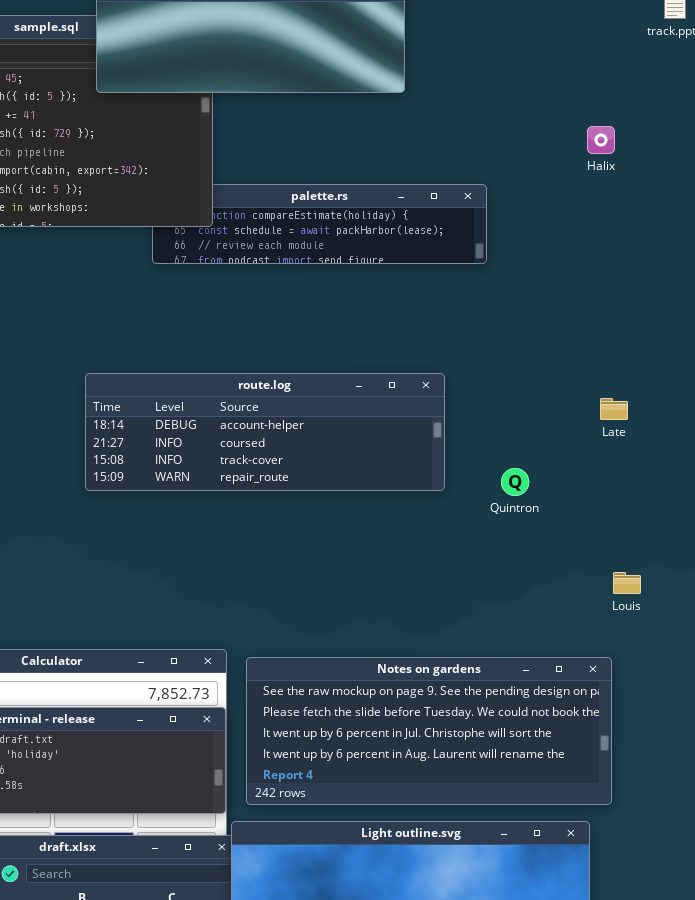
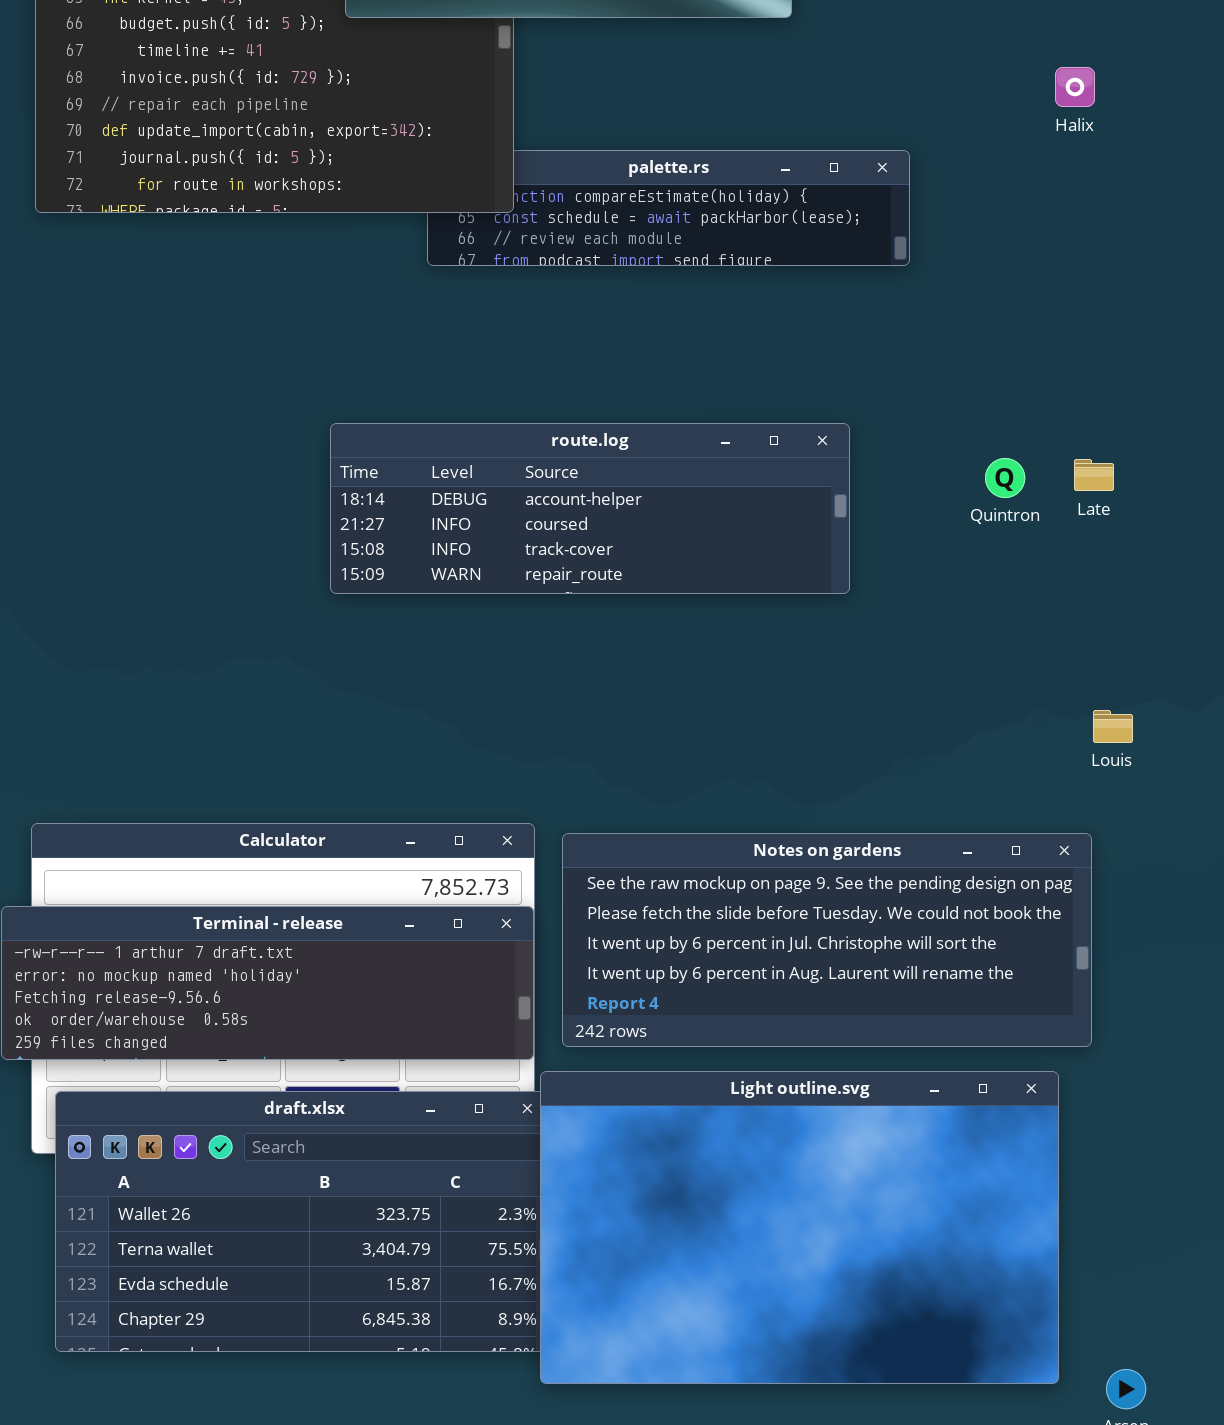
Quintron: [501,468,529,496] -> [985,458,1025,498], moved

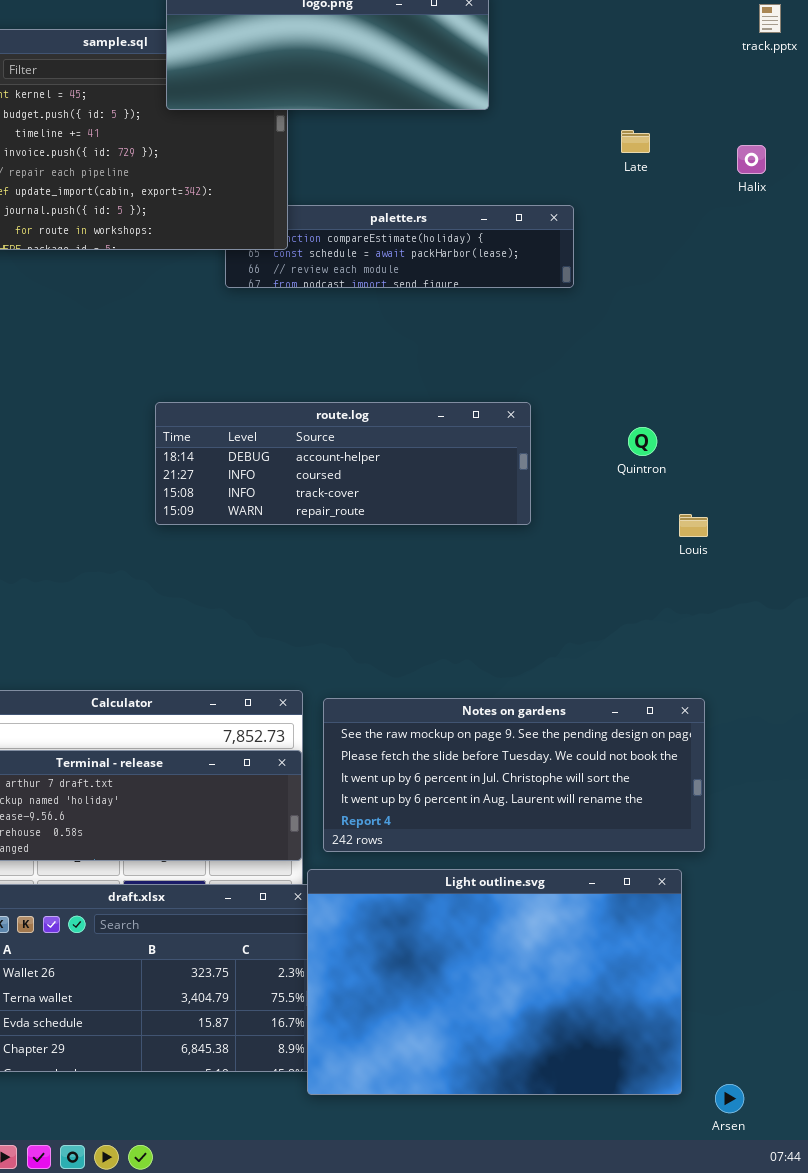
Halix: [1055,67,1095,107] -> [737,145,766,174], moved
Late: [1074,459,1114,491] -> [621,130,650,153], moved
Louis: [1093,710,1133,743] -> [679,514,708,537], moved

